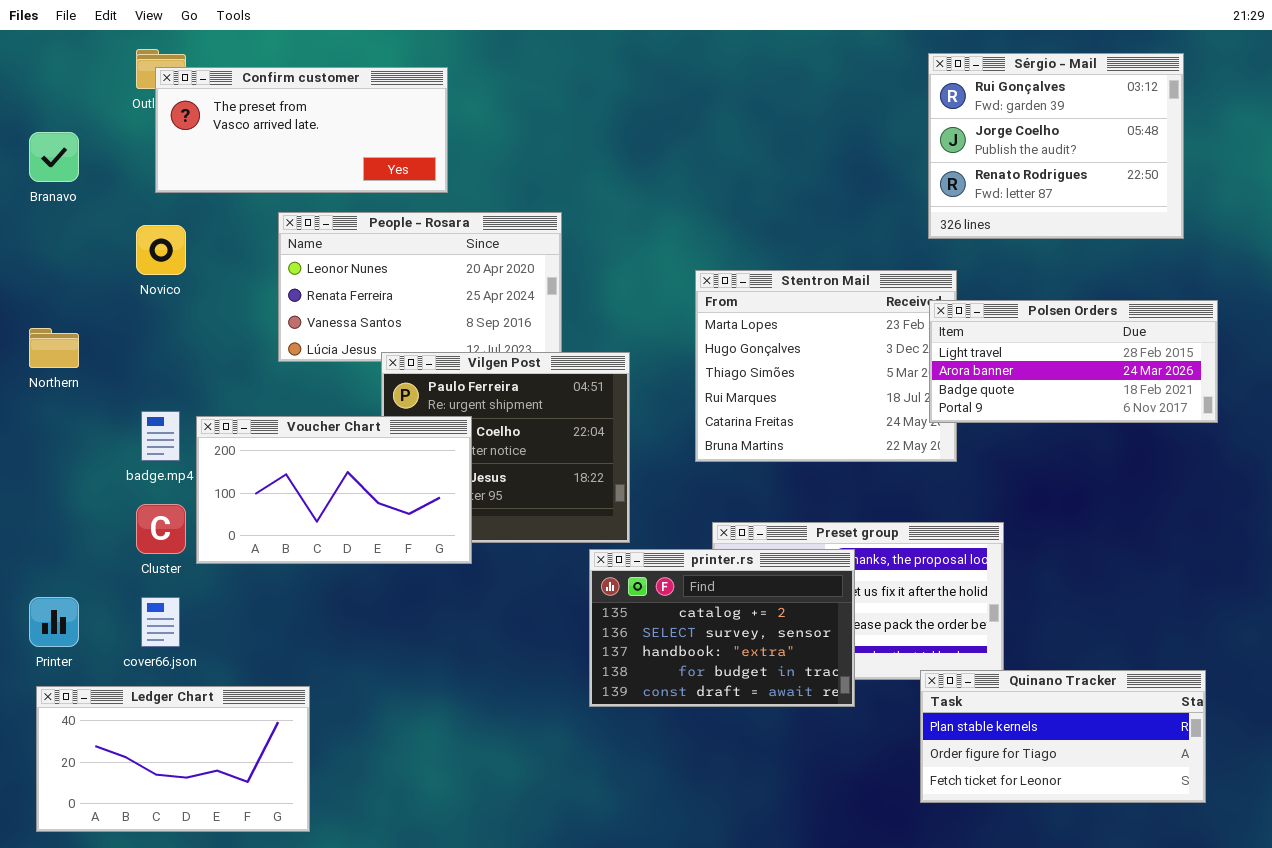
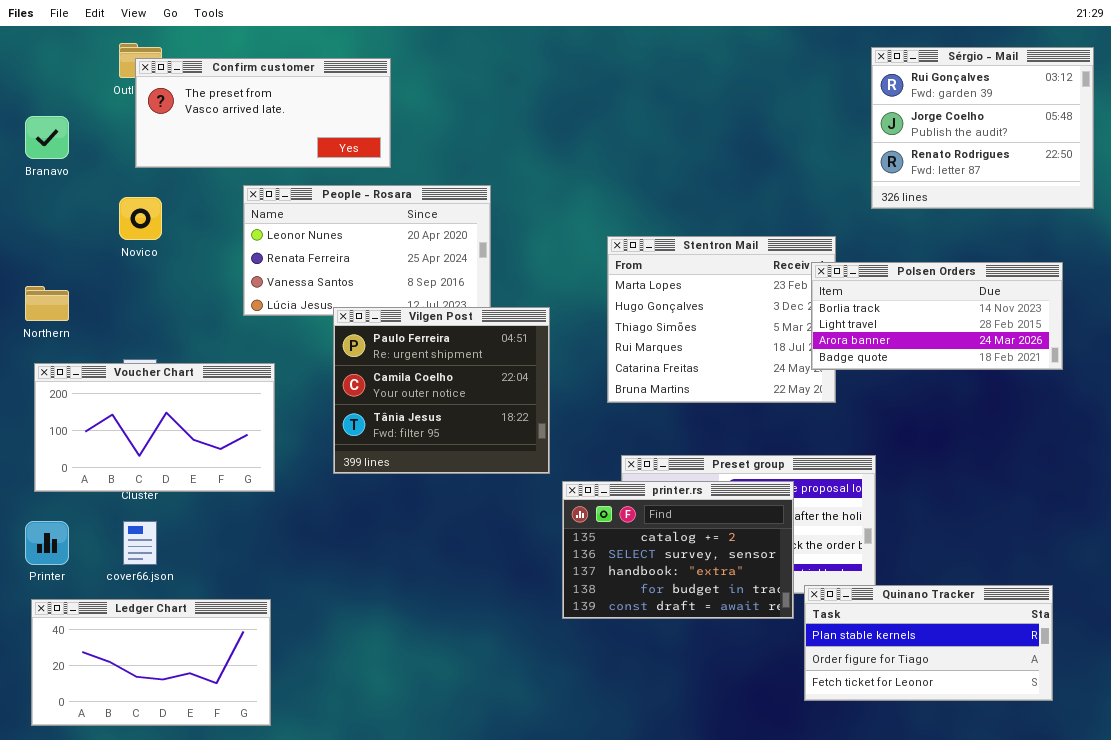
Sérgio - Mail: [928,53,1184,239] -> [871,47,1094,209], moved
Polsen Orders: [929,300,1218,423] -> [811,262,1063,370], scrolled up 1 row
Voucher Chart: [196,416,472,564] -> [34,363,275,492], moved
printer.rs: [589,549,855,707] -> [562,481,794,619], moved

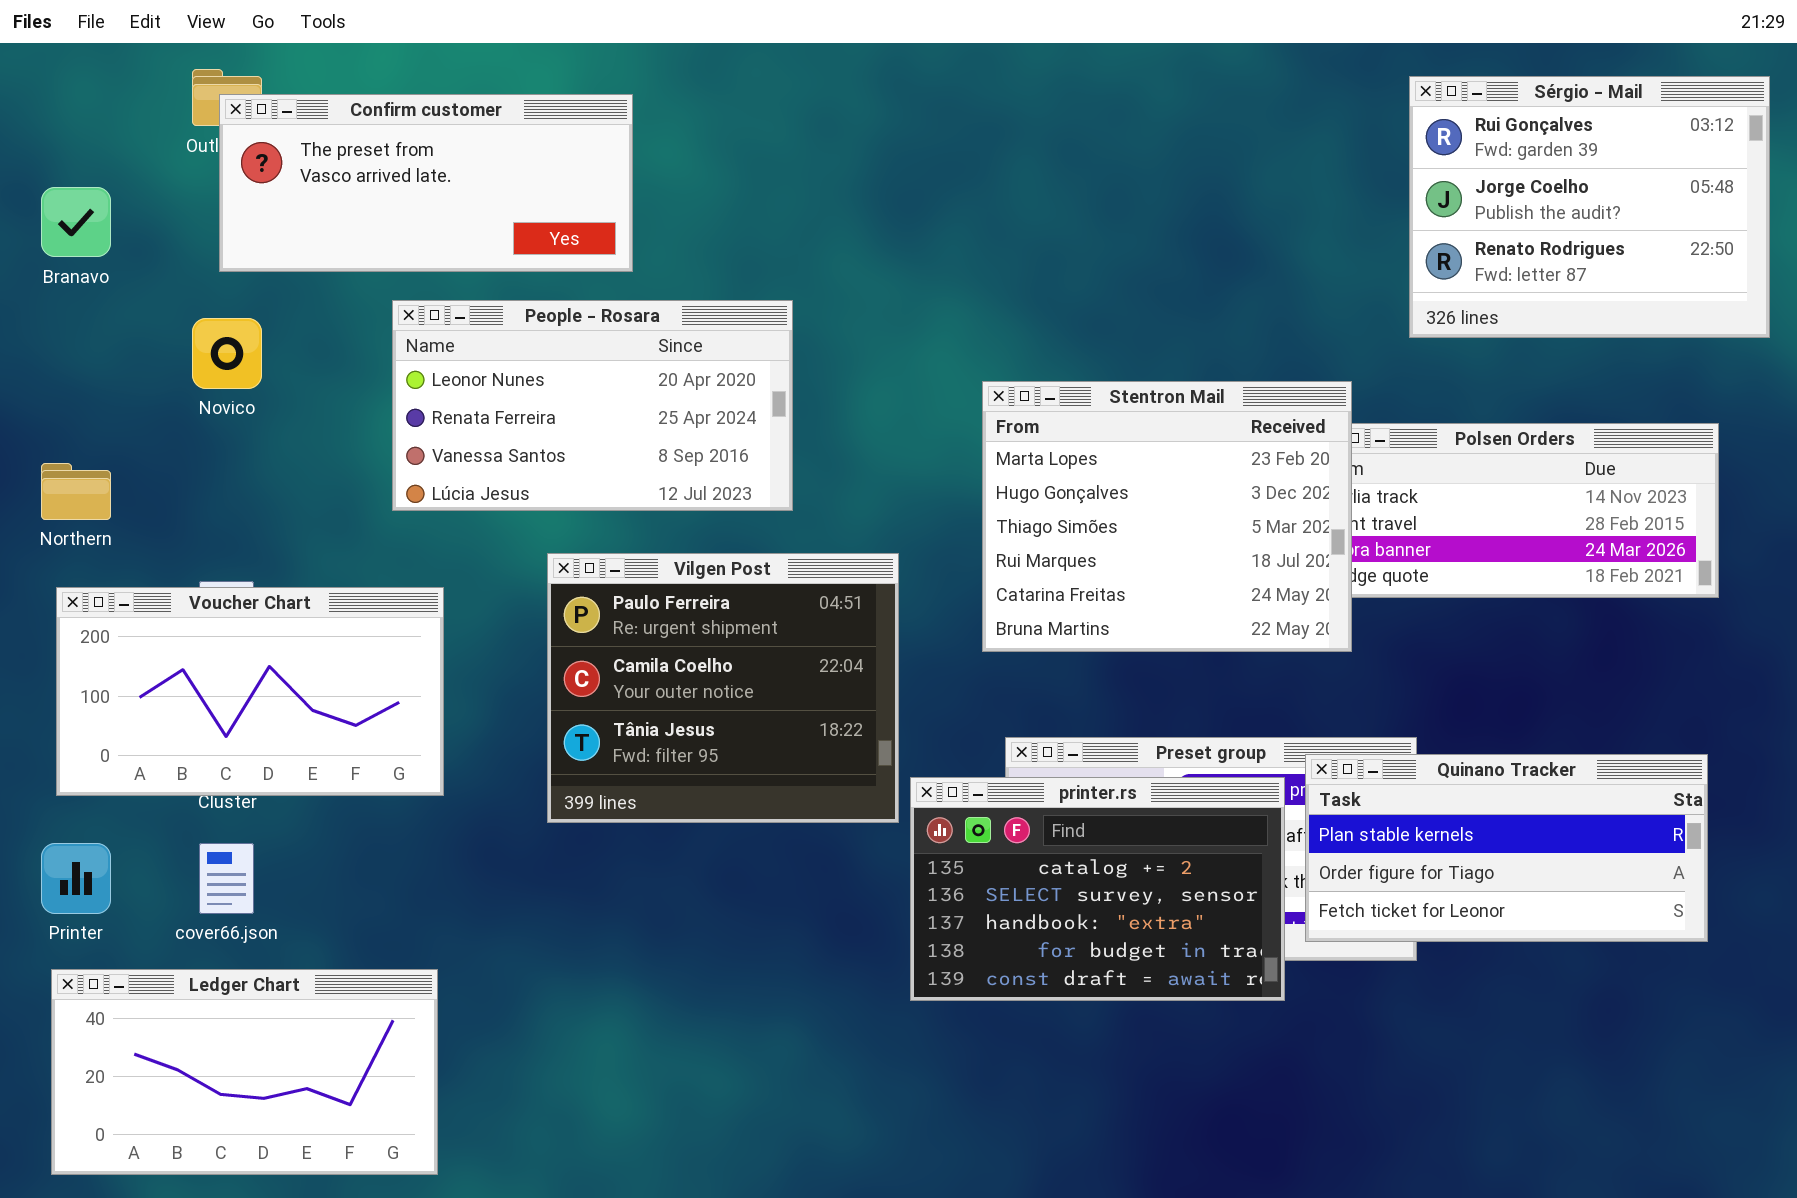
Stentron Mail: [607,236,836,403] -> [982,381,1352,652], raised
Vilgen Post: [333,307,550,474] -> [547,553,899,823], moved
Quinano Tracker: [804,585,1053,701] -> [1305,754,1708,942], moved

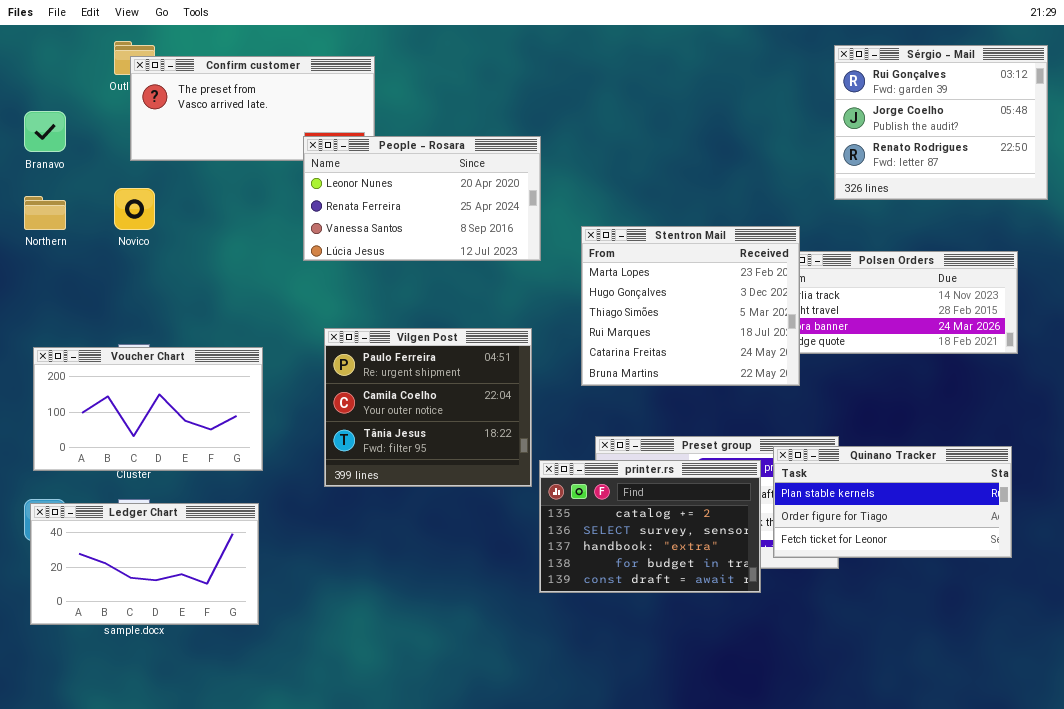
People - Rosara: [392,300,793,511] -> [303,136,541,261], moved
Northern: [41,463,111,520] -> [24,196,66,230], moved
Ledger Chart: [51,969,438,1175] -> [30,503,259,625], moved

